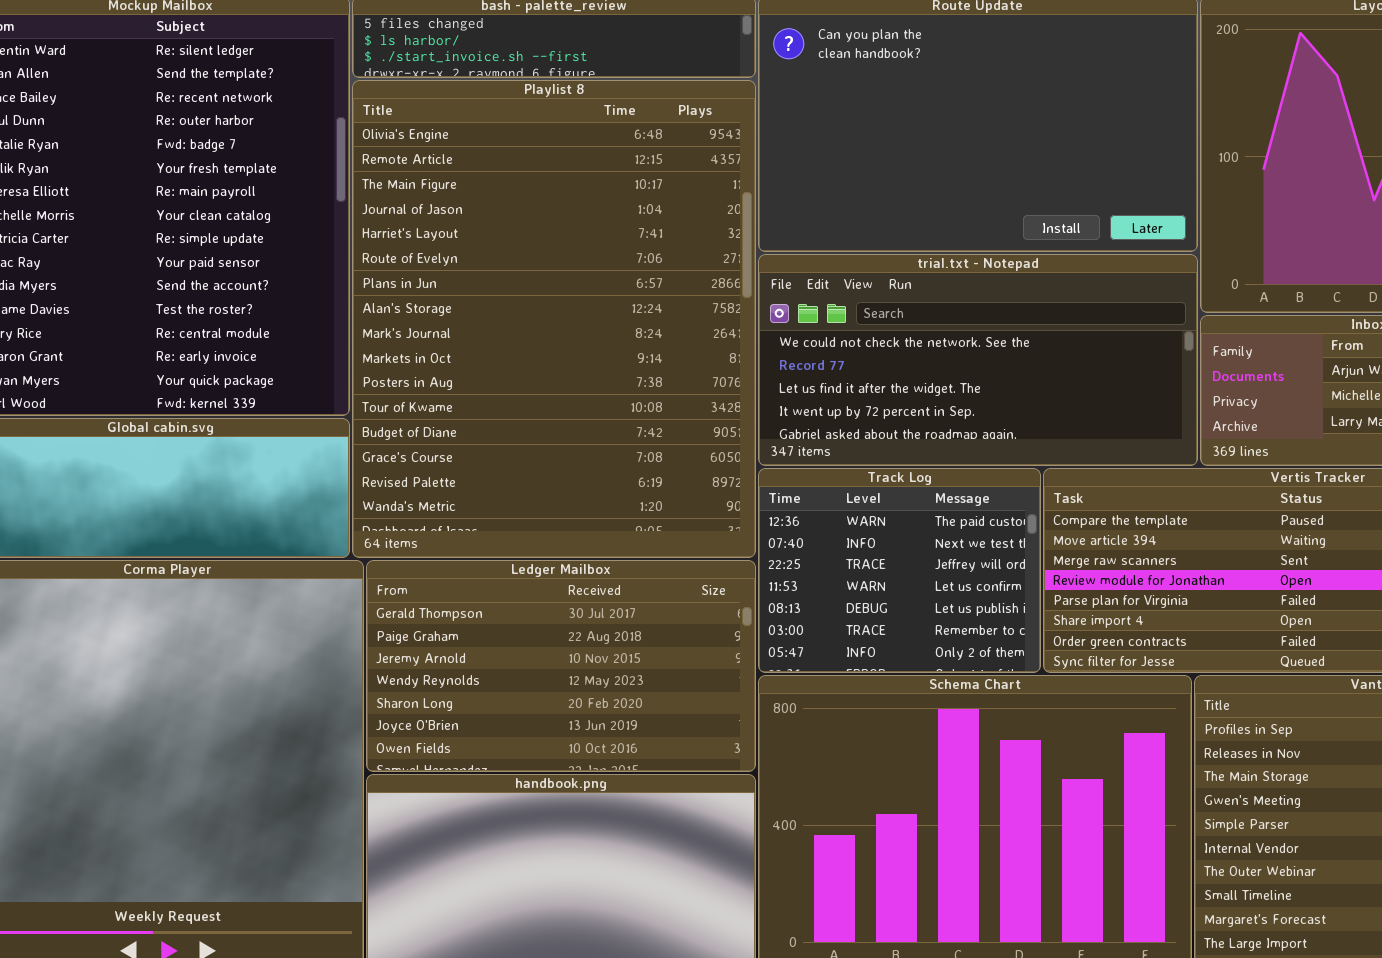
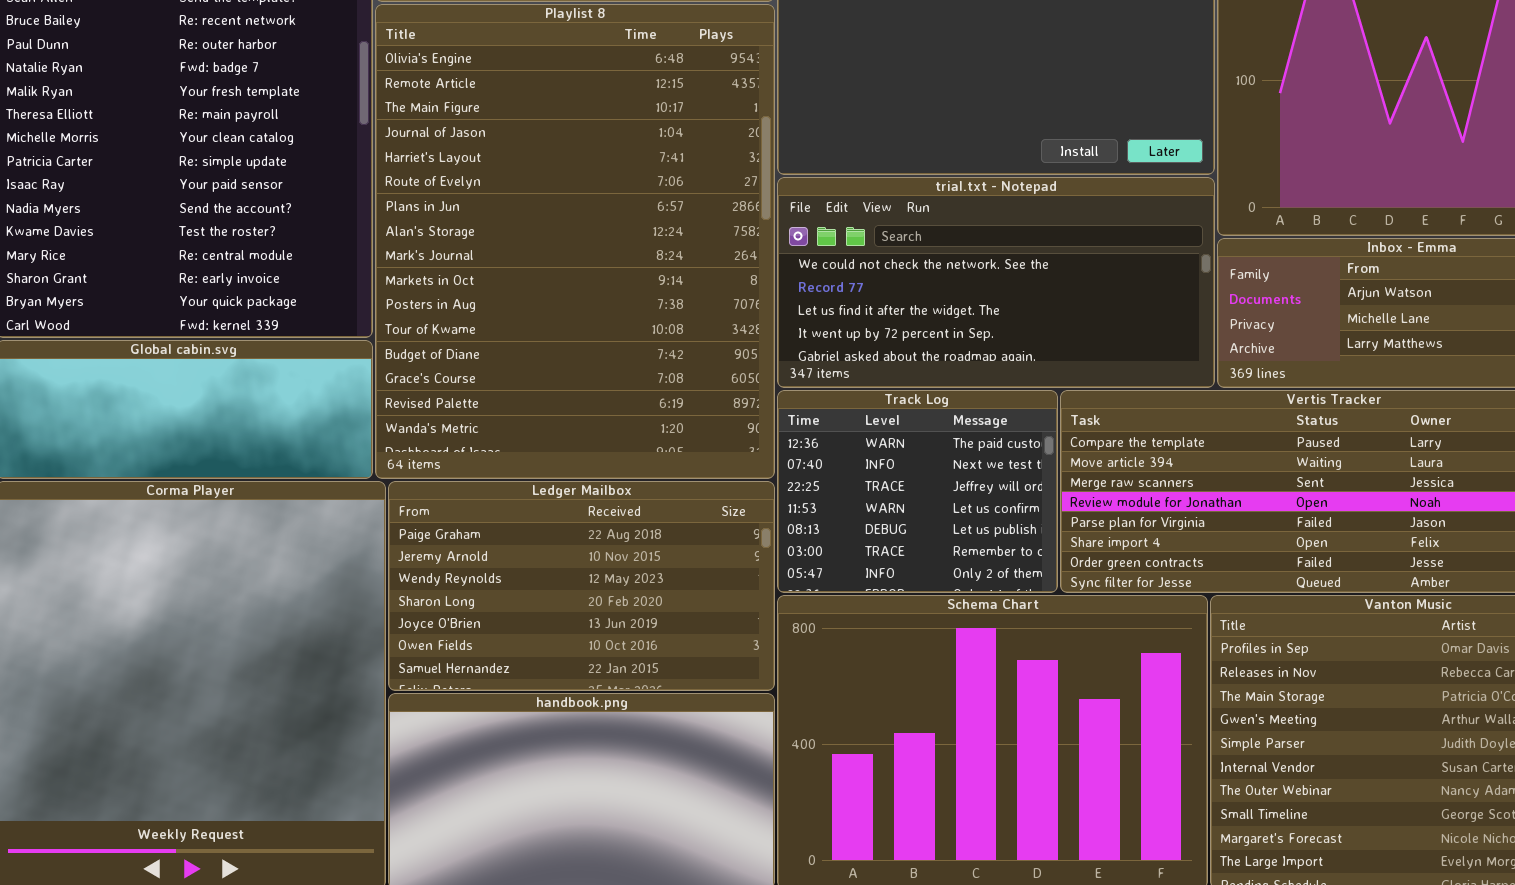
Ledger Mailbox: [366,560,756,772] -> [388,481,775,691], scrolled down 1 row

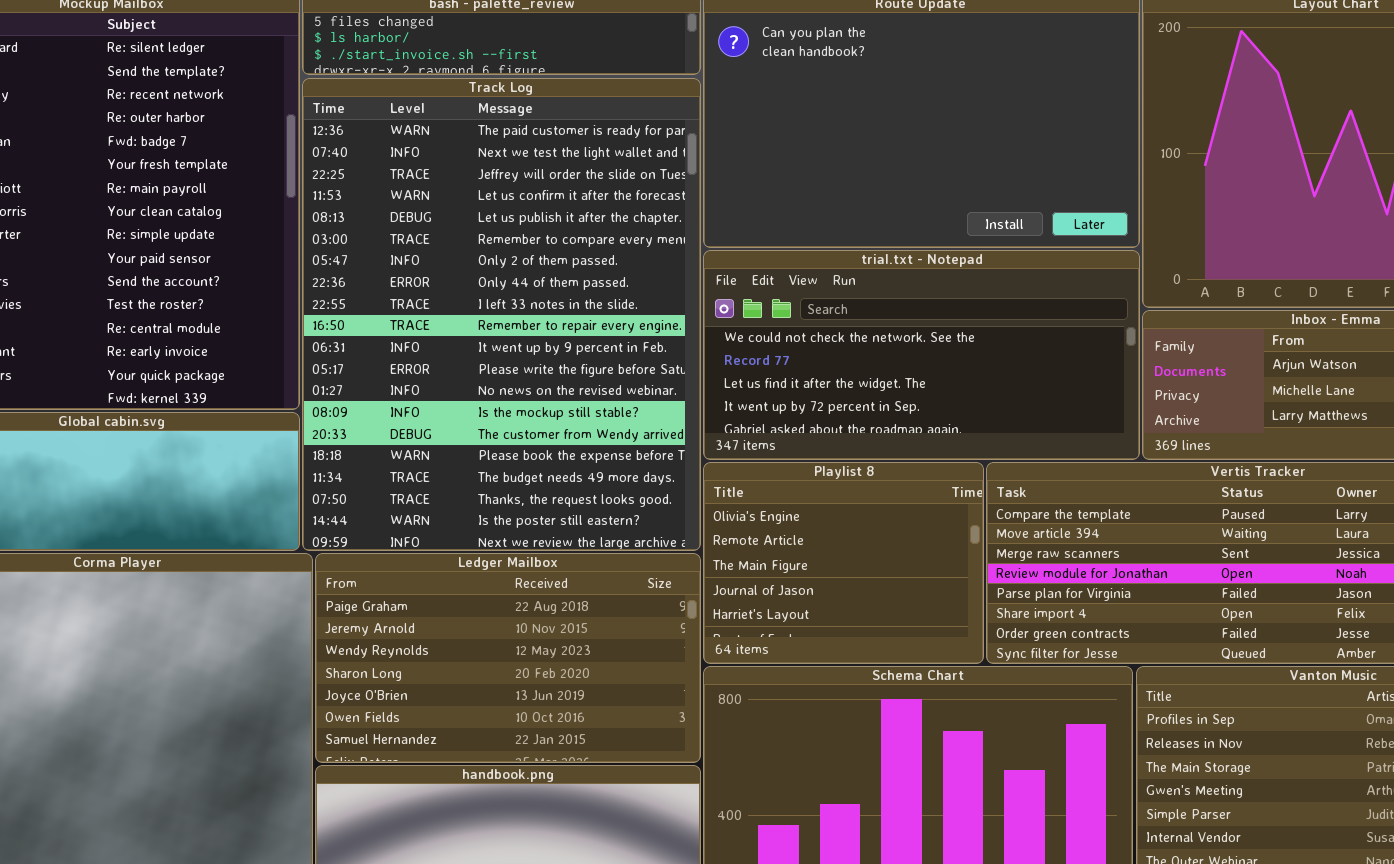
Playlist 8: [375,4,775,479] -> [703,462,984,664], moved, resized
Track Log: [777,390,1058,593] -> [302,78,701,551], moved, resized

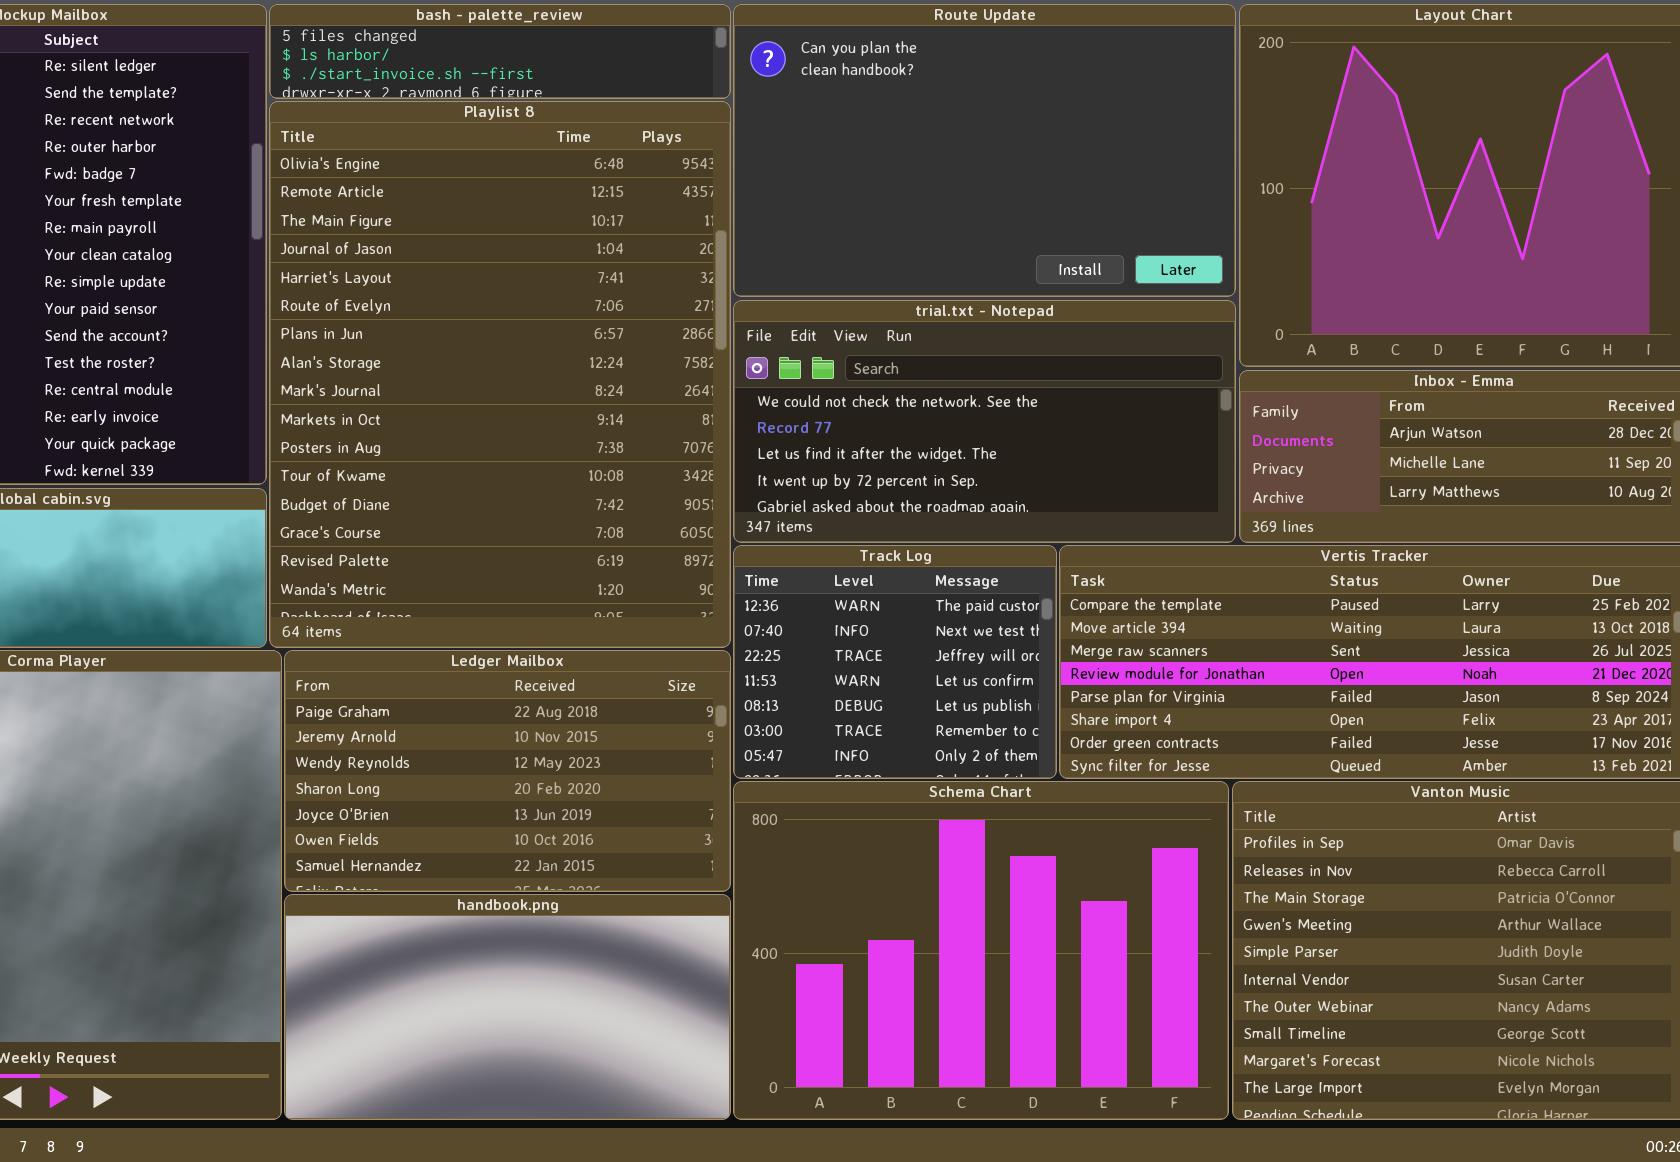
Track Log: [302,78,701,551] -> [733,545,1057,779], moved, resized
Playlist 8: [703,462,984,664] -> [269,101,731,648], moved, resized

